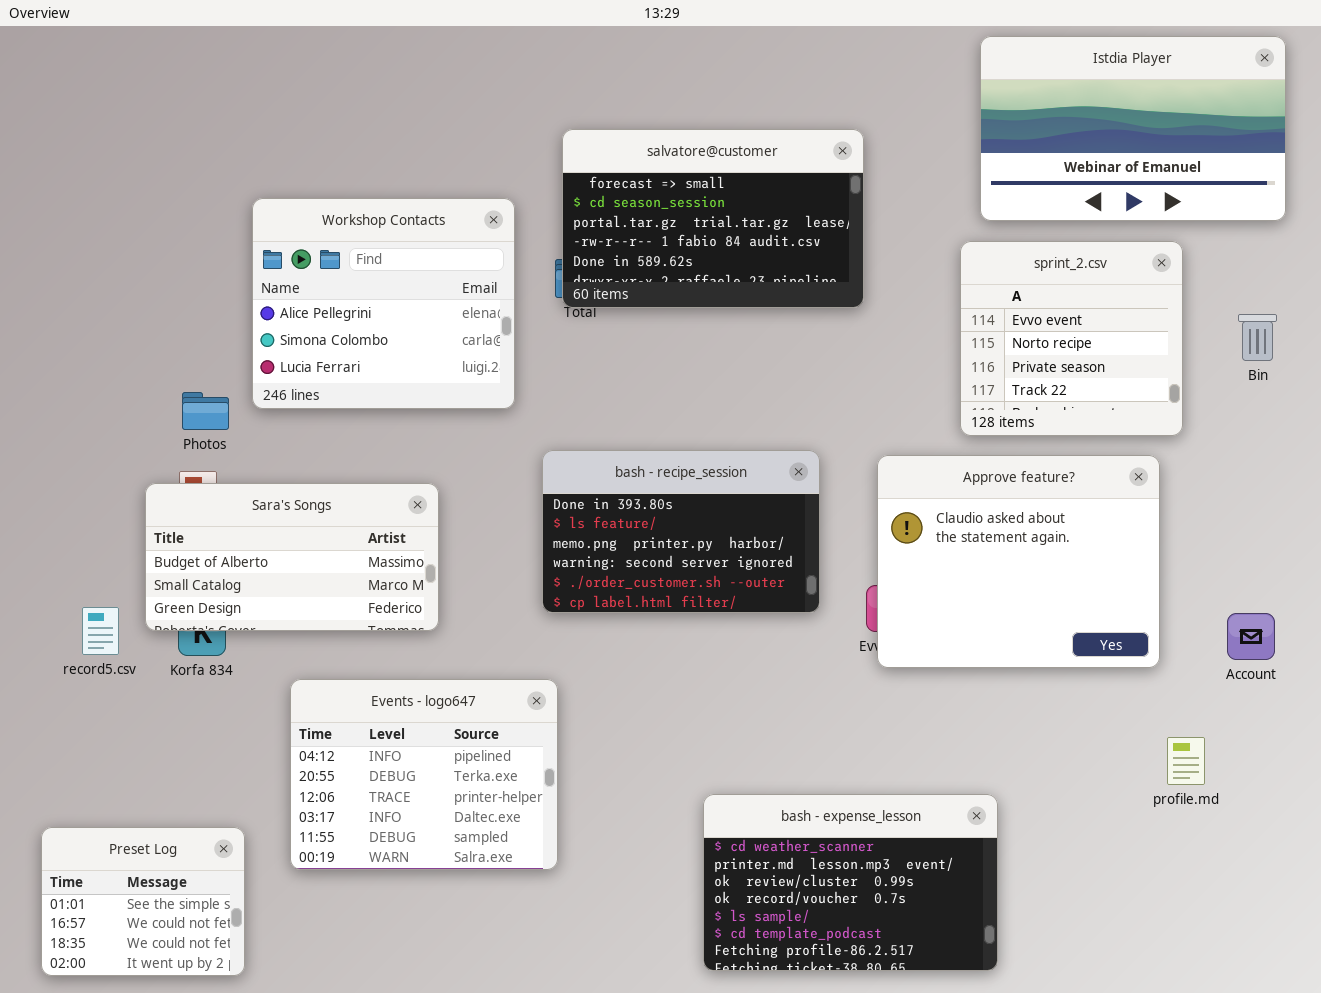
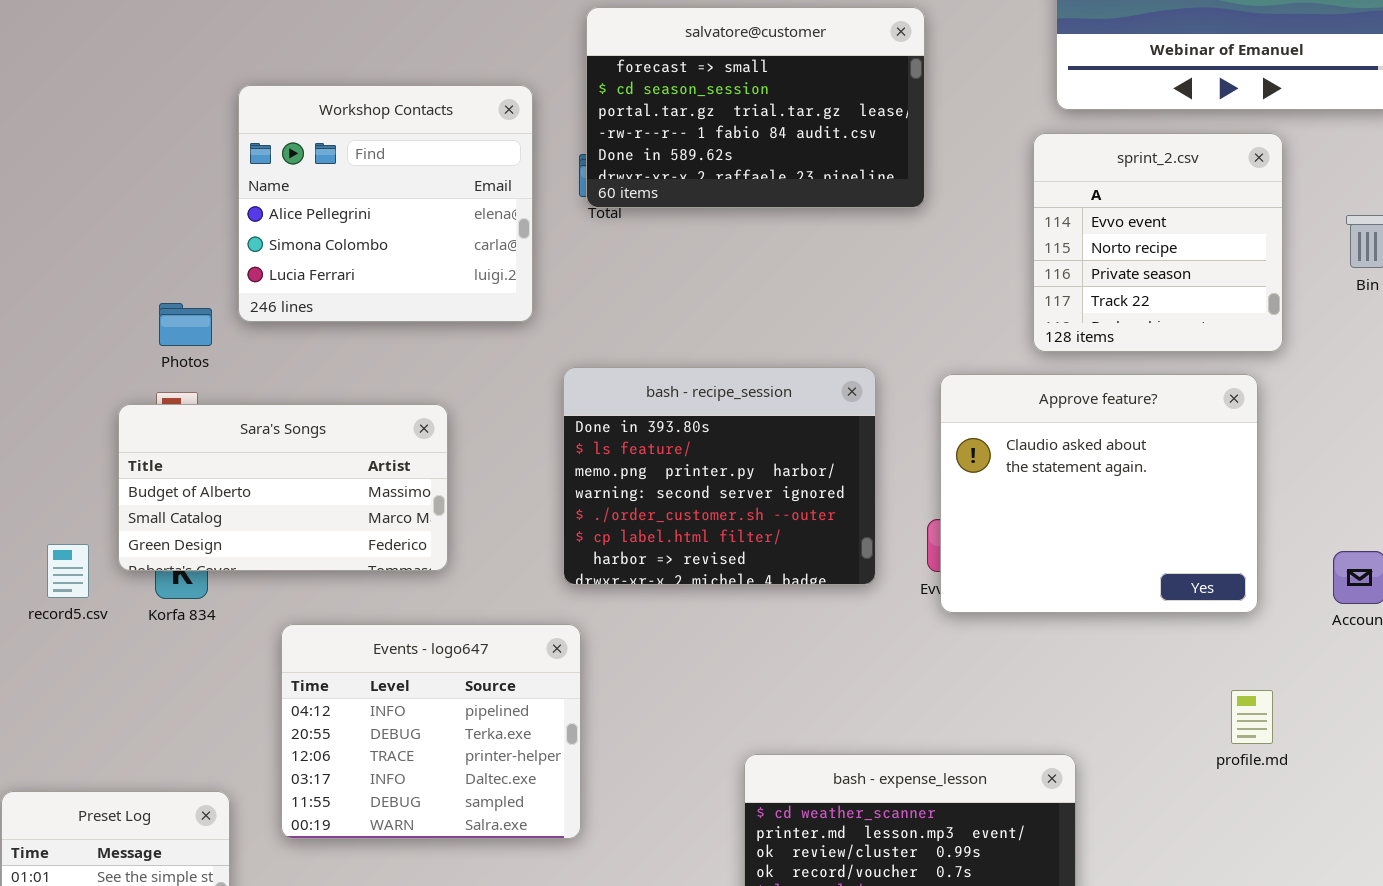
bash - recipe_session: [542,450,820,613] -> [563,367,876,585], resized
profile.md: [1167,737,1205,785] -> [1231,690,1273,744], moved

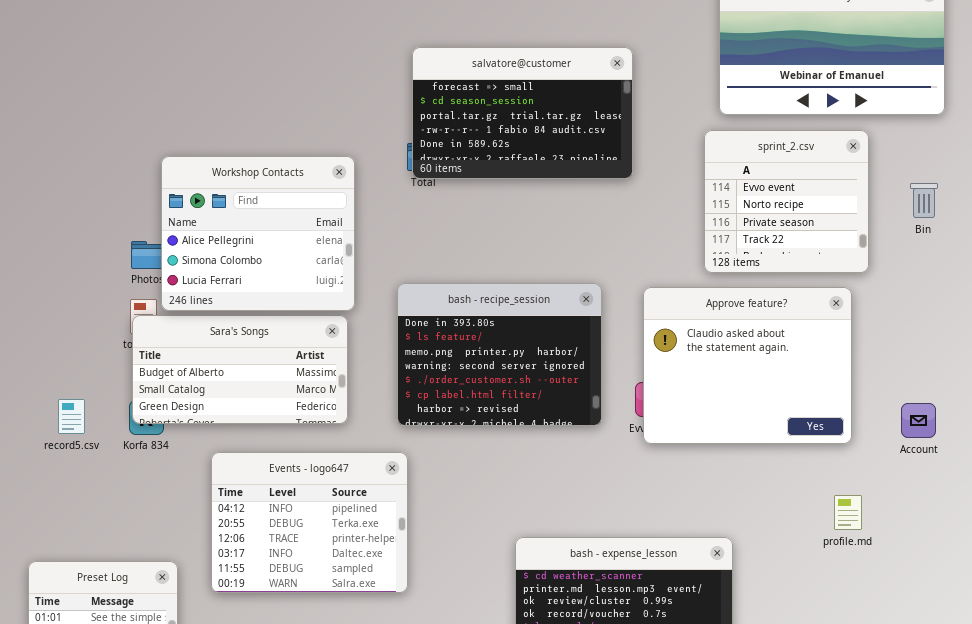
Workshop Contacts: [238,85,533,322] -> [161,156,355,311], moved
Sara's Songs: [118,404,448,571] -> [132,315,348,424], moved

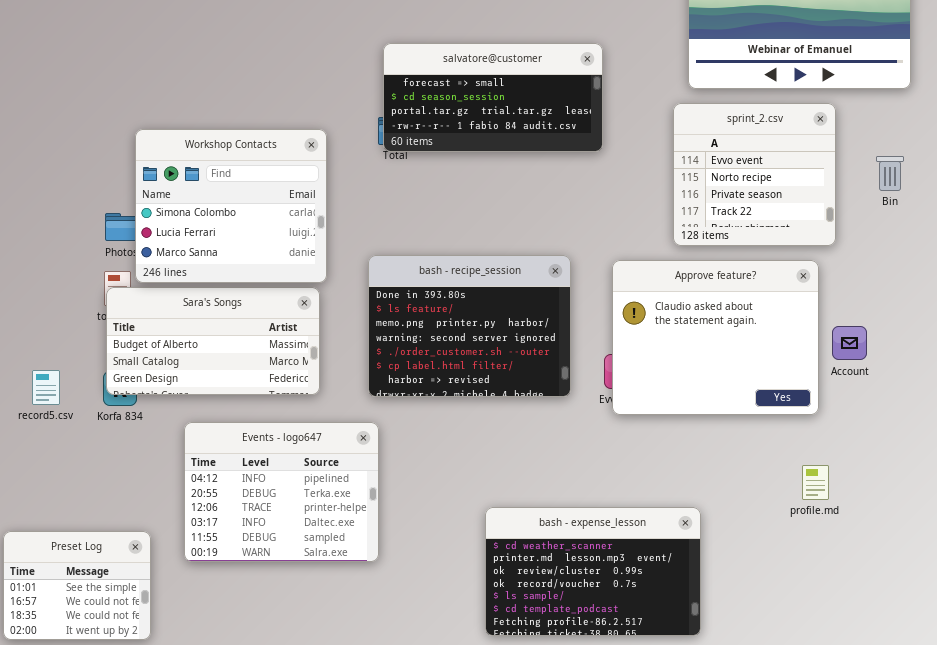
salvatore@customer: [412,47,633,179] -> [383,43,603,152], resized
Workshop Contacts: [161,156,355,311] -> [135,129,327,283], scrolled down 1 row
Account: [901,403,936,438] -> [832,326,867,360], moved

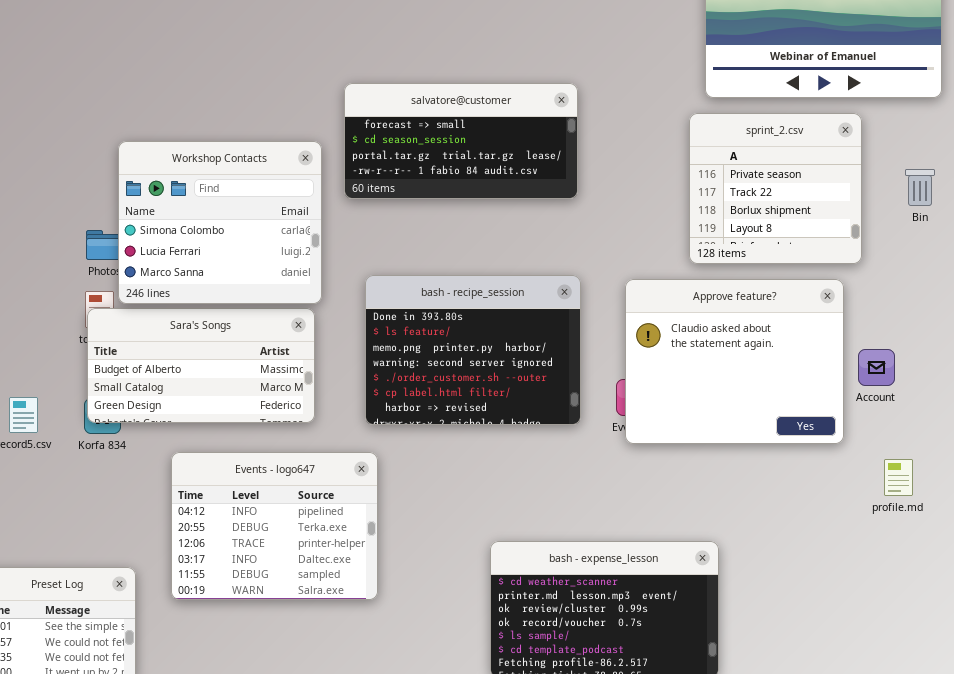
salvatore@customer: [383,43,603,152] -> [344,83,578,199], moved
sprint_2.csv: [673,103,836,246] -> [689,113,862,264], scrolled down 2 rows
profile.md: [802,465,829,500] -> [884,459,913,496], moved

